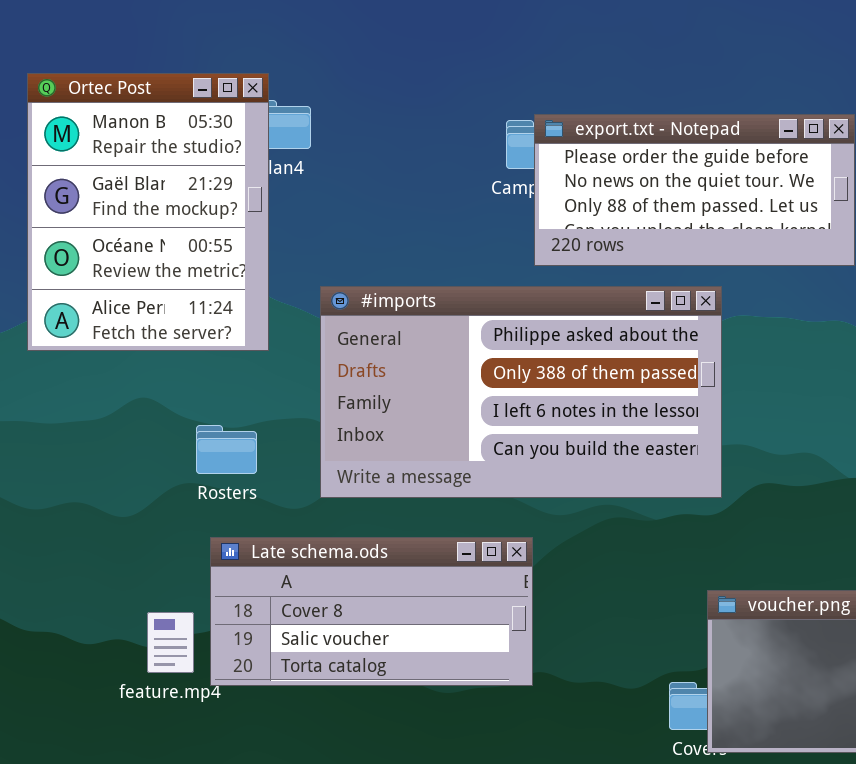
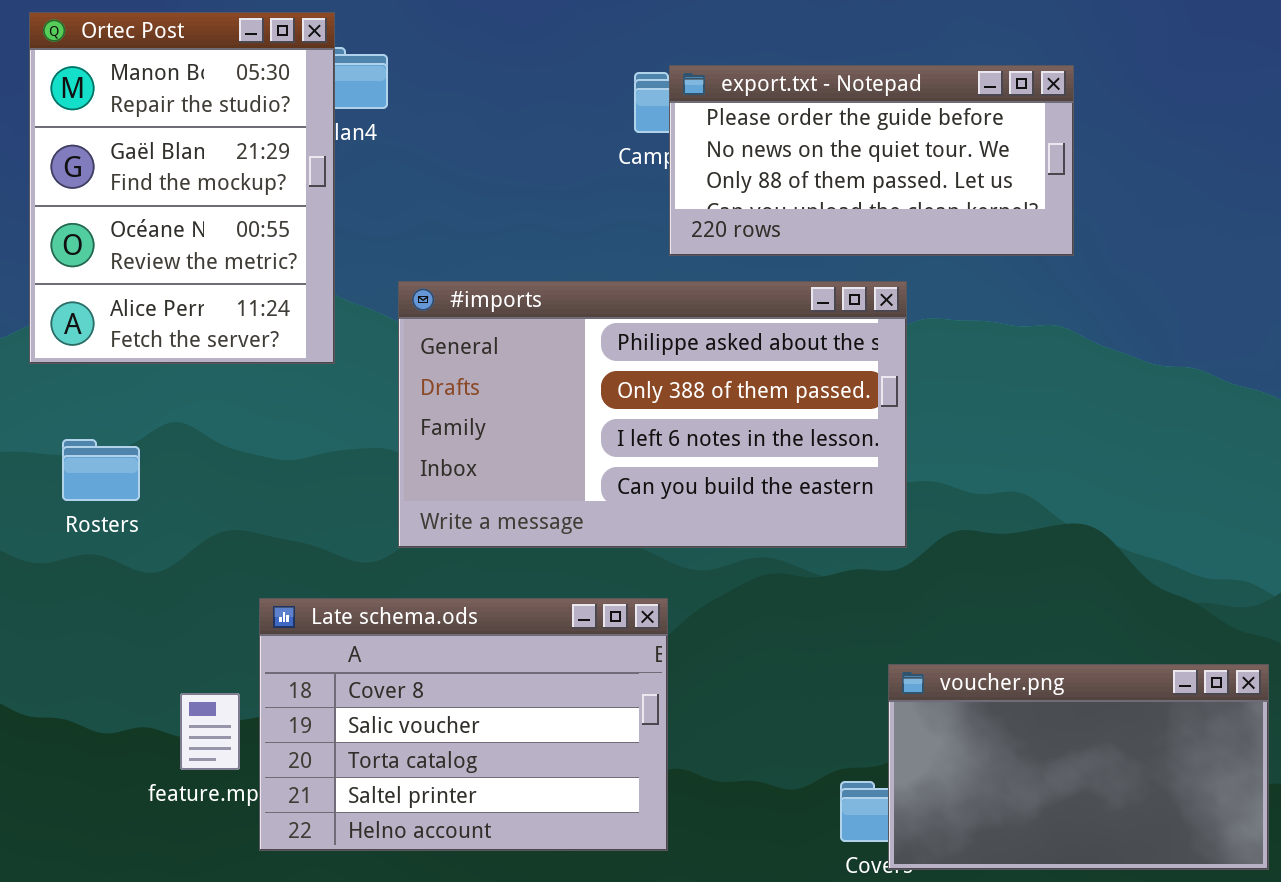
Rosters: [196,425,257,474] -> [62,439,140,501], moved
Late schema.ods: [210,537,533,686] -> [259,598,668,851], resized

